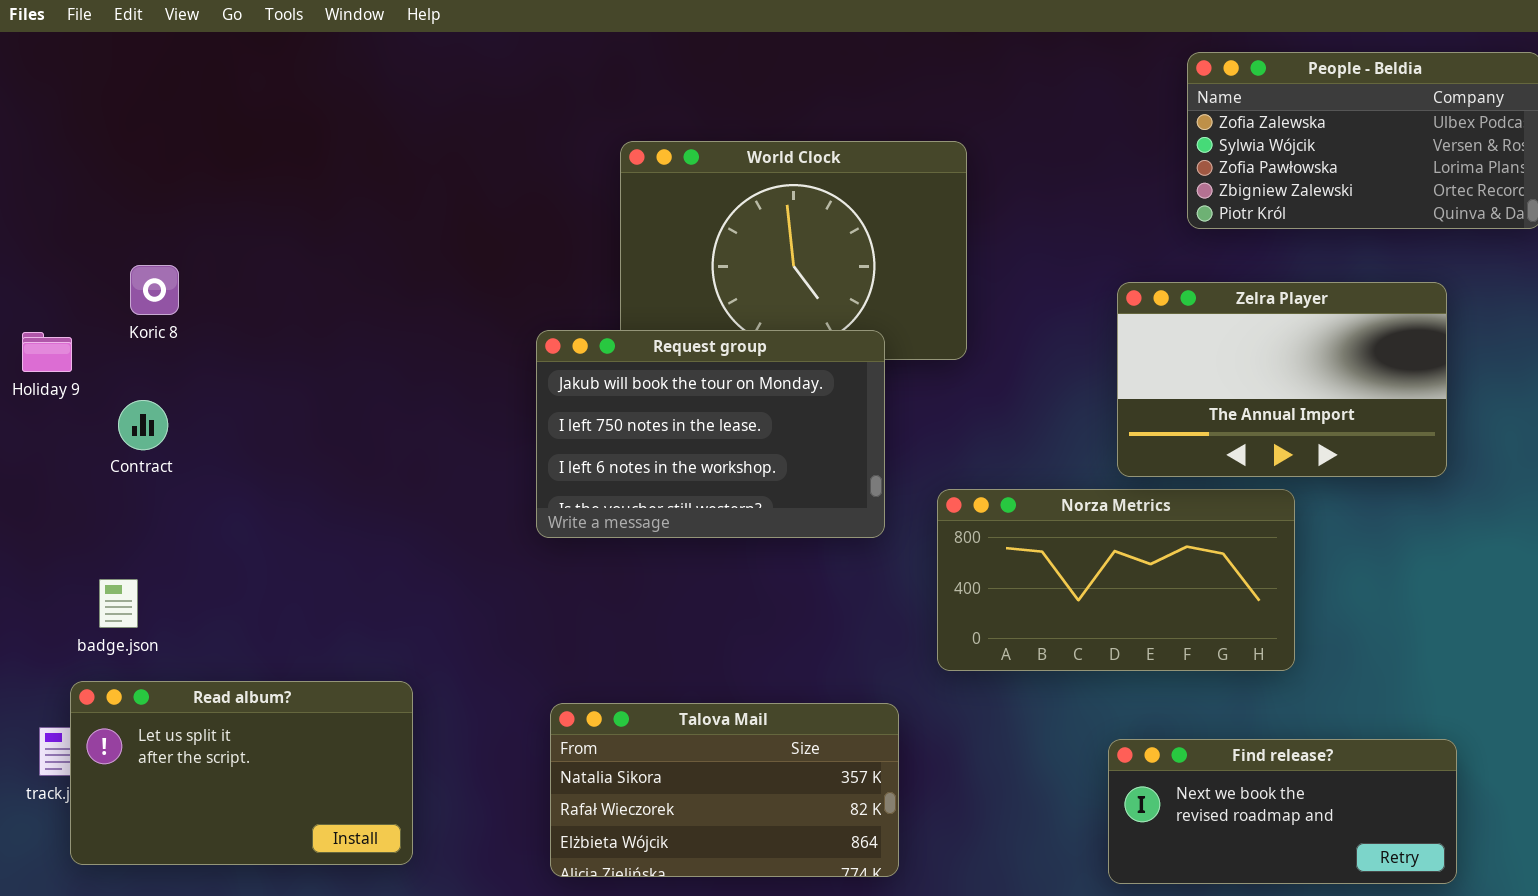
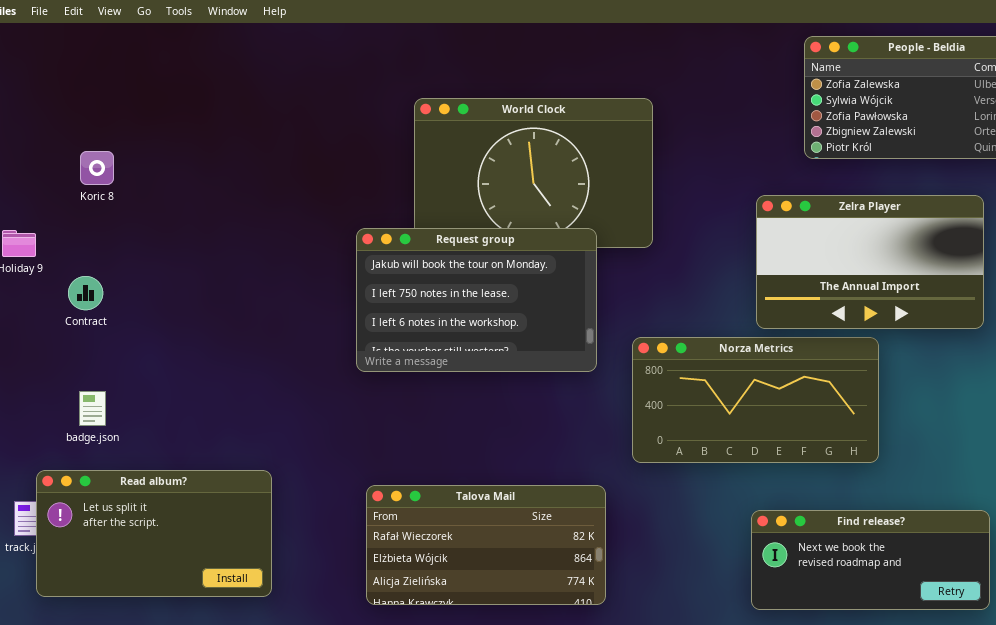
Koric 8: [130,265,179,315] -> [80,151,114,185], moved
badge.json: [99,579,138,628] -> [79,391,106,426], moved
Talova Mail: [550,703,899,877] -> [366,485,606,605], scrolled down 1 row

